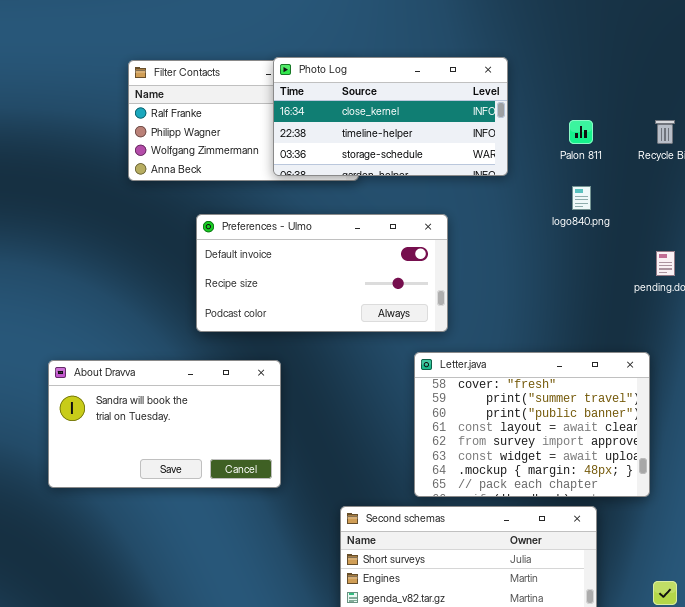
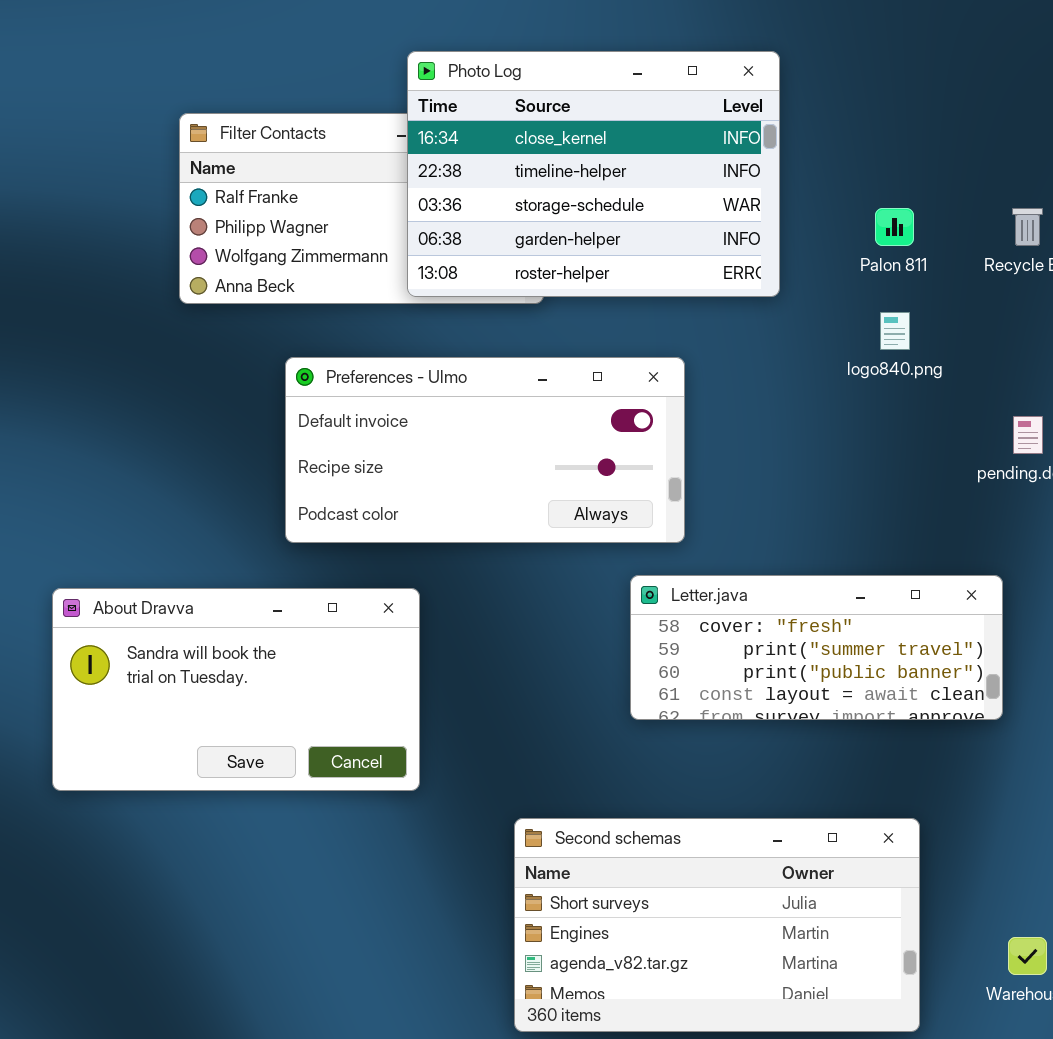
Photo Log: [273,57,508,176] -> [407,51,780,297], resized
Letter.java: [414,352,650,497] -> [630,575,1003,720], resized

